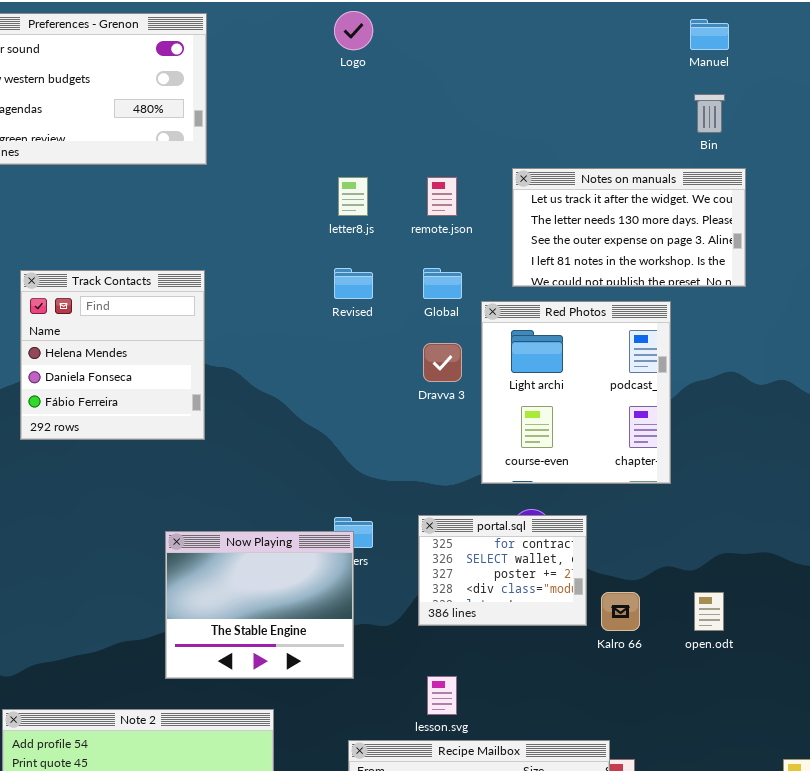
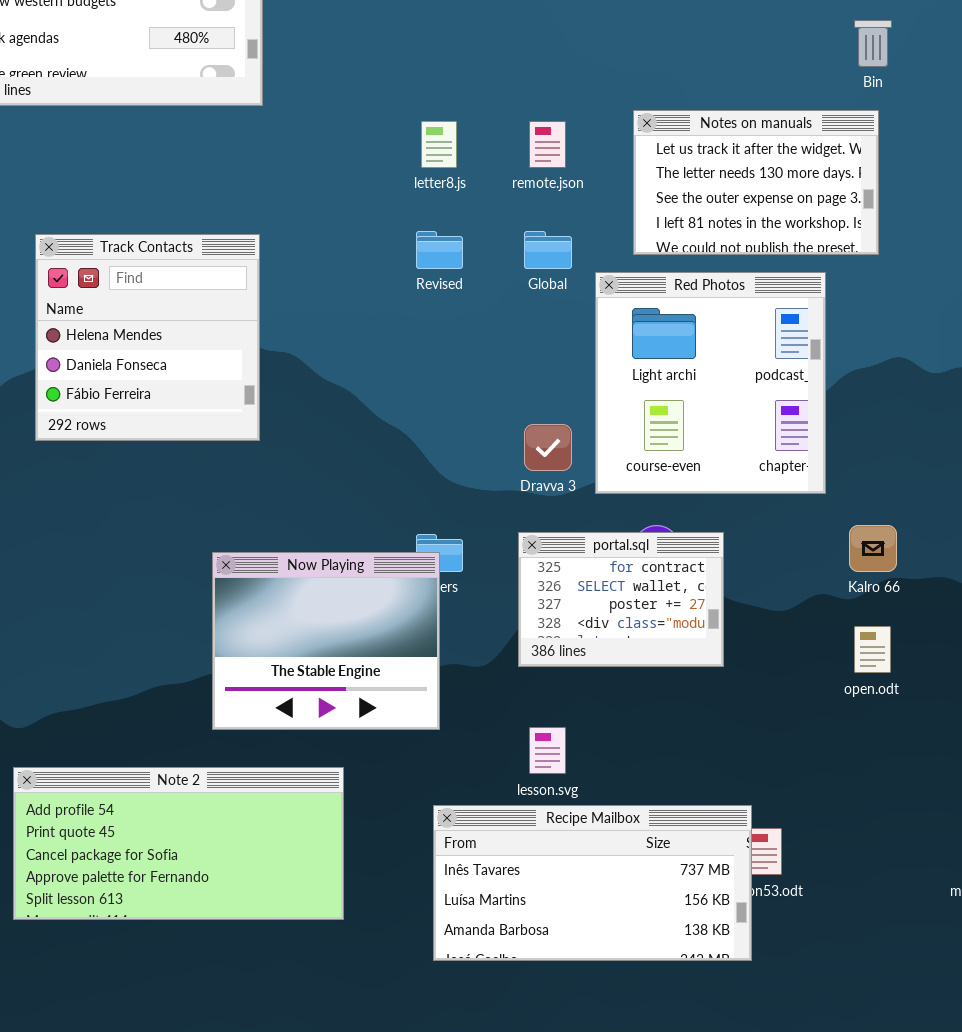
Notes on manuals: [512,168,746,287] -> [633,110,879,255], resized
Dravva 3: [423,343,462,382] -> [524,424,572,471], moved
Kalro 66: [601,592,640,631] -> [849,525,897,572], moved

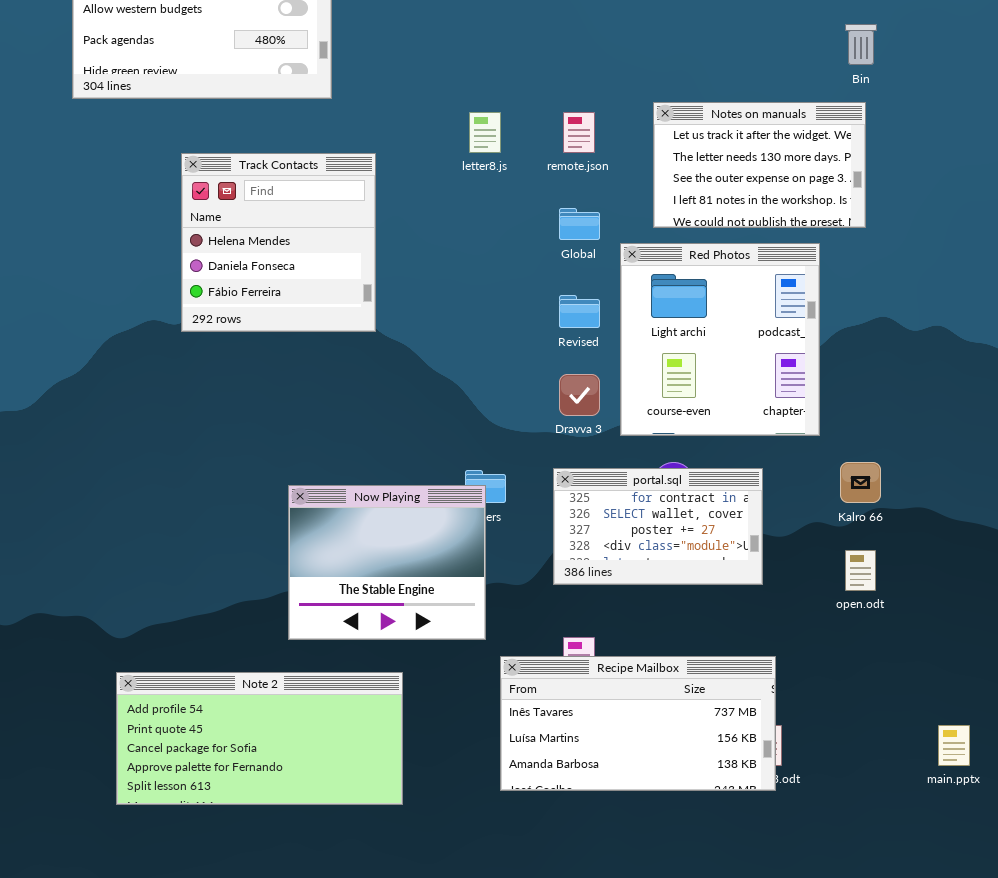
Revised: [416,231,463,269] -> [559,295,600,328], moved
Track Contacts: [35,234,260,441] -> [181,153,376,332], moved
portal.sql: [518,532,724,667] -> [553,468,763,585], resized
Recipe Mailbox: [433,805,752,961] -> [500,656,776,791], moved

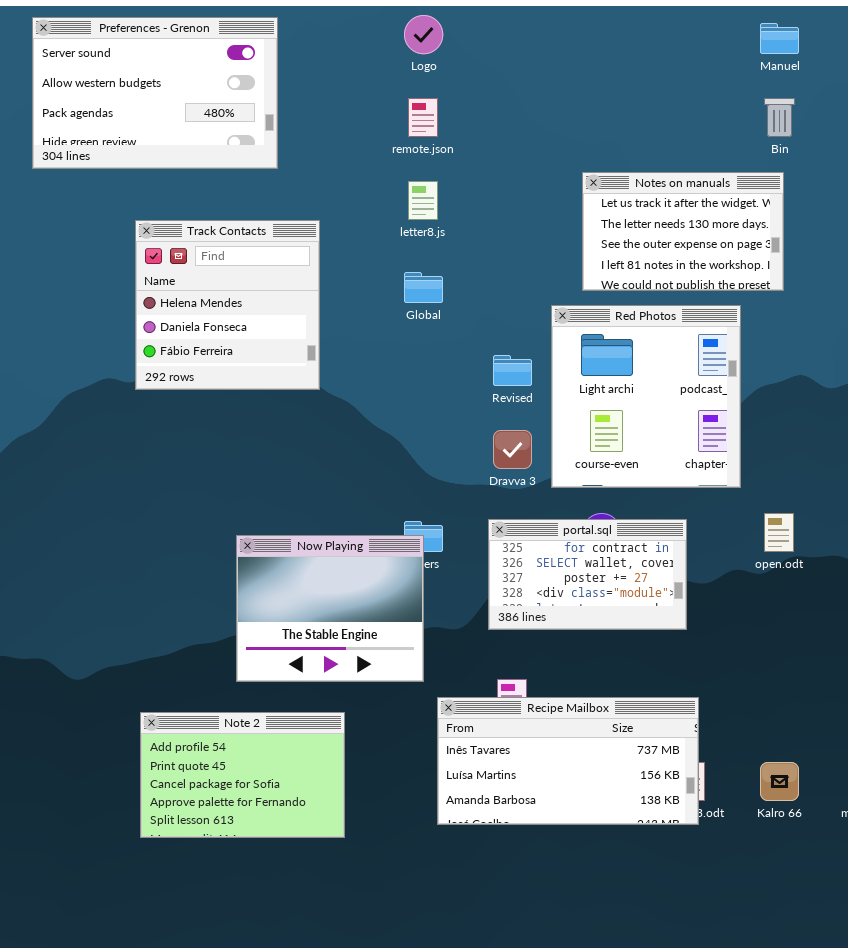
remote.json: [563,112,595,153] -> [408,98,438,137], moved
Global: [559,208,600,240] -> [404,272,443,303], moved
Kalro 66: [840,462,881,503] -> [760,762,799,801], moved
open.odt: [845,550,876,591] -> [764,513,794,552], moved
Note 2: [116,672,403,805] -> [140,712,345,838], resized

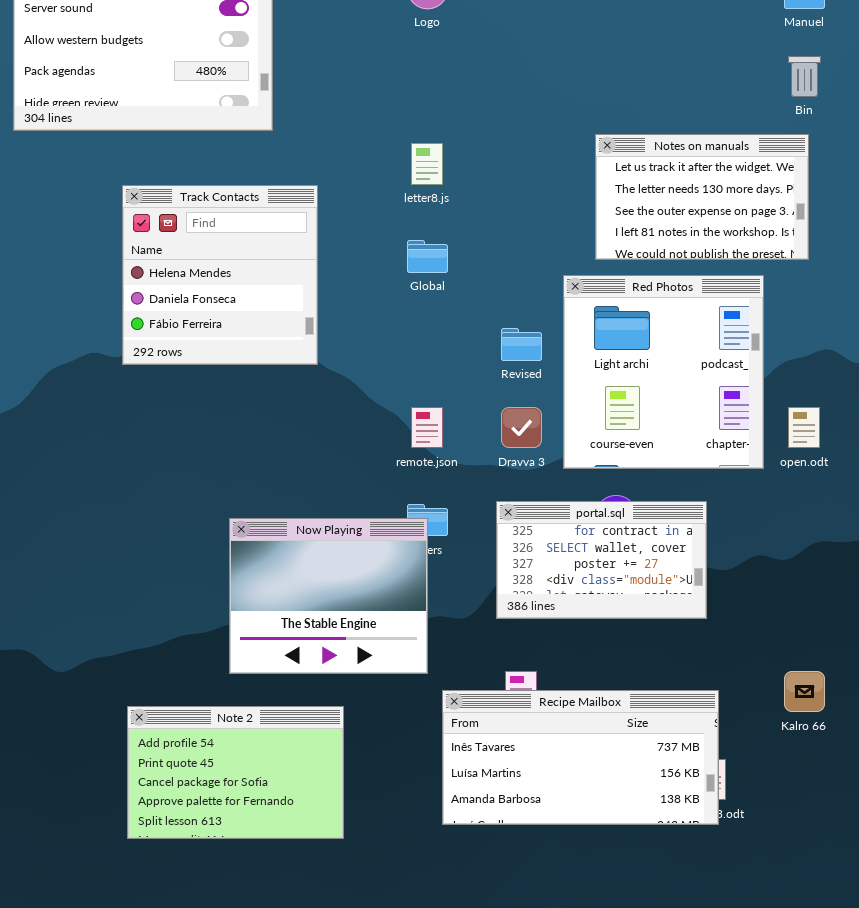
remote.json: [408,98,438,137] -> [411,407,443,448], moved
open.odt: [764,513,794,552] -> [788,407,820,448], moved
Kalro 66: [760,762,799,801] -> [784,671,825,712], moved

